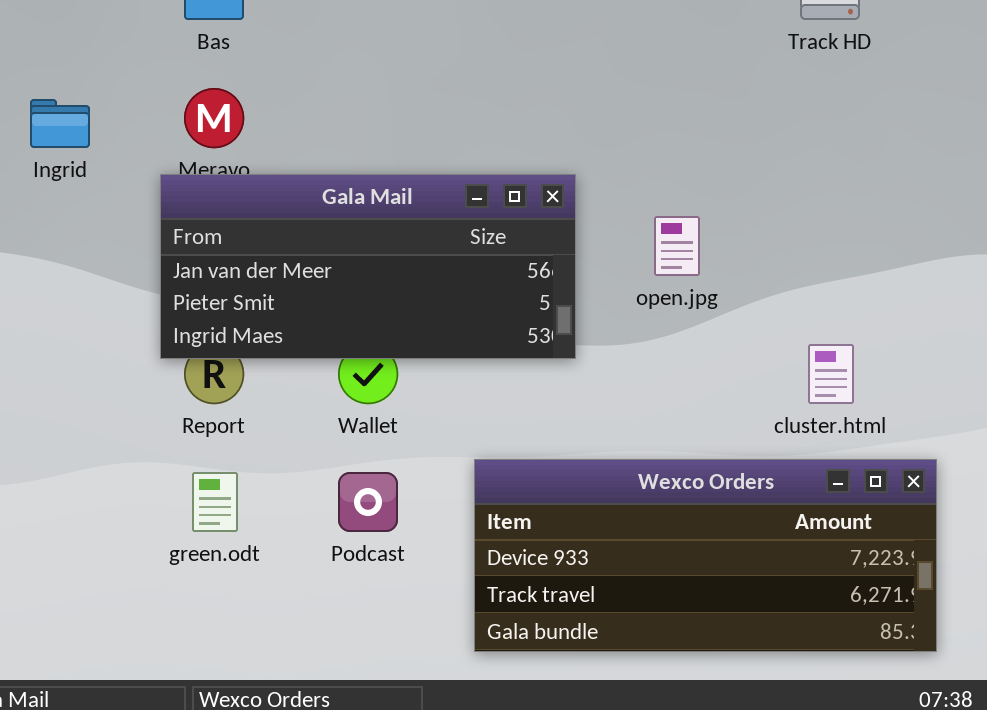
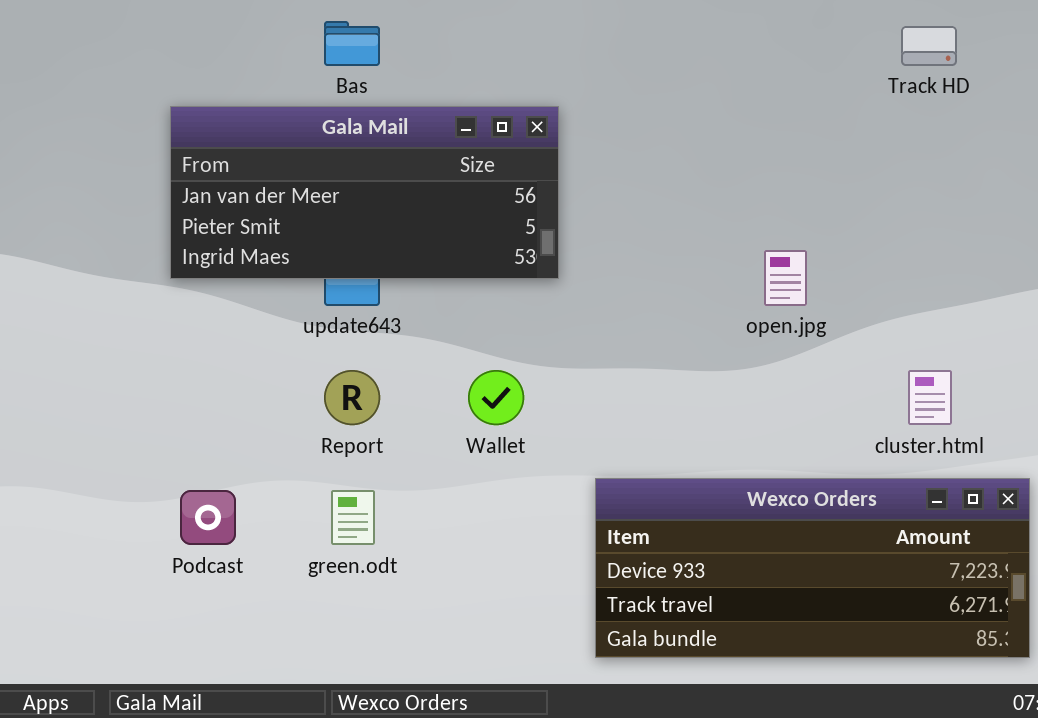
Gala Mail: [160,174,576,359] -> [170,106,559,279], moved
Podcast: [338,472,398,532] -> [180,490,236,545], moved

